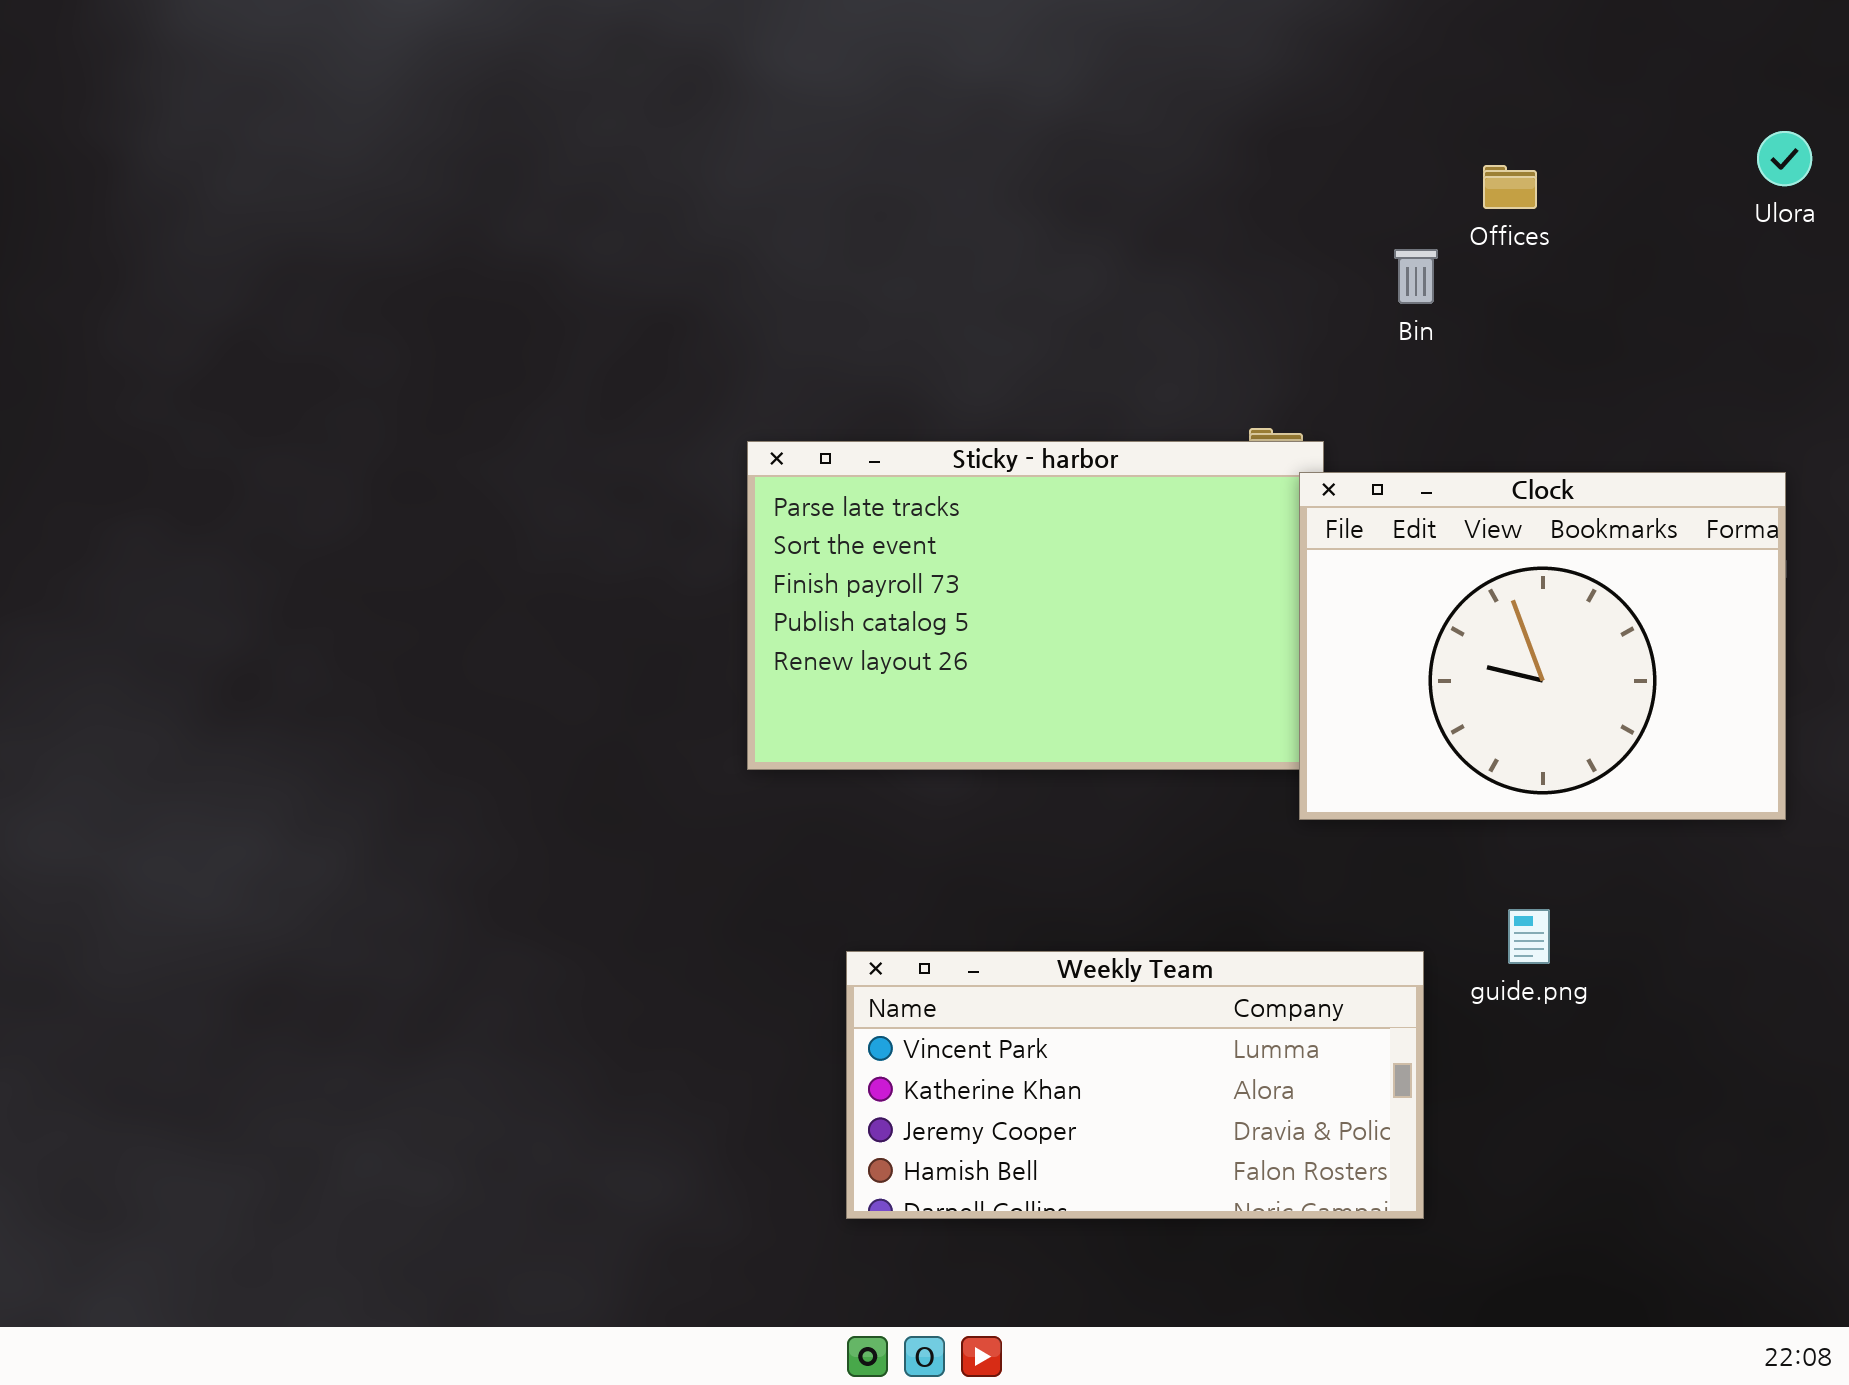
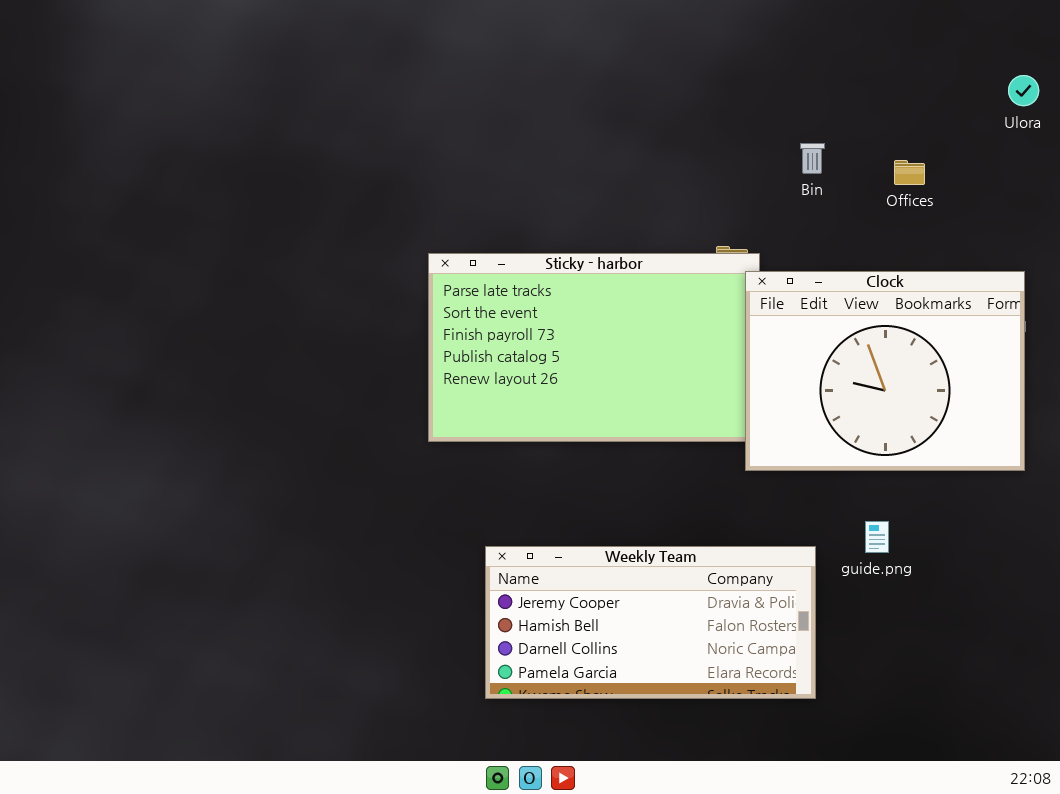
Offices: [1483,165,1537,209] -> [894,160,925,185], moved
Weekly Team: [846,951,1424,1219] -> [485,546,816,699], scrolled down 2 rows

